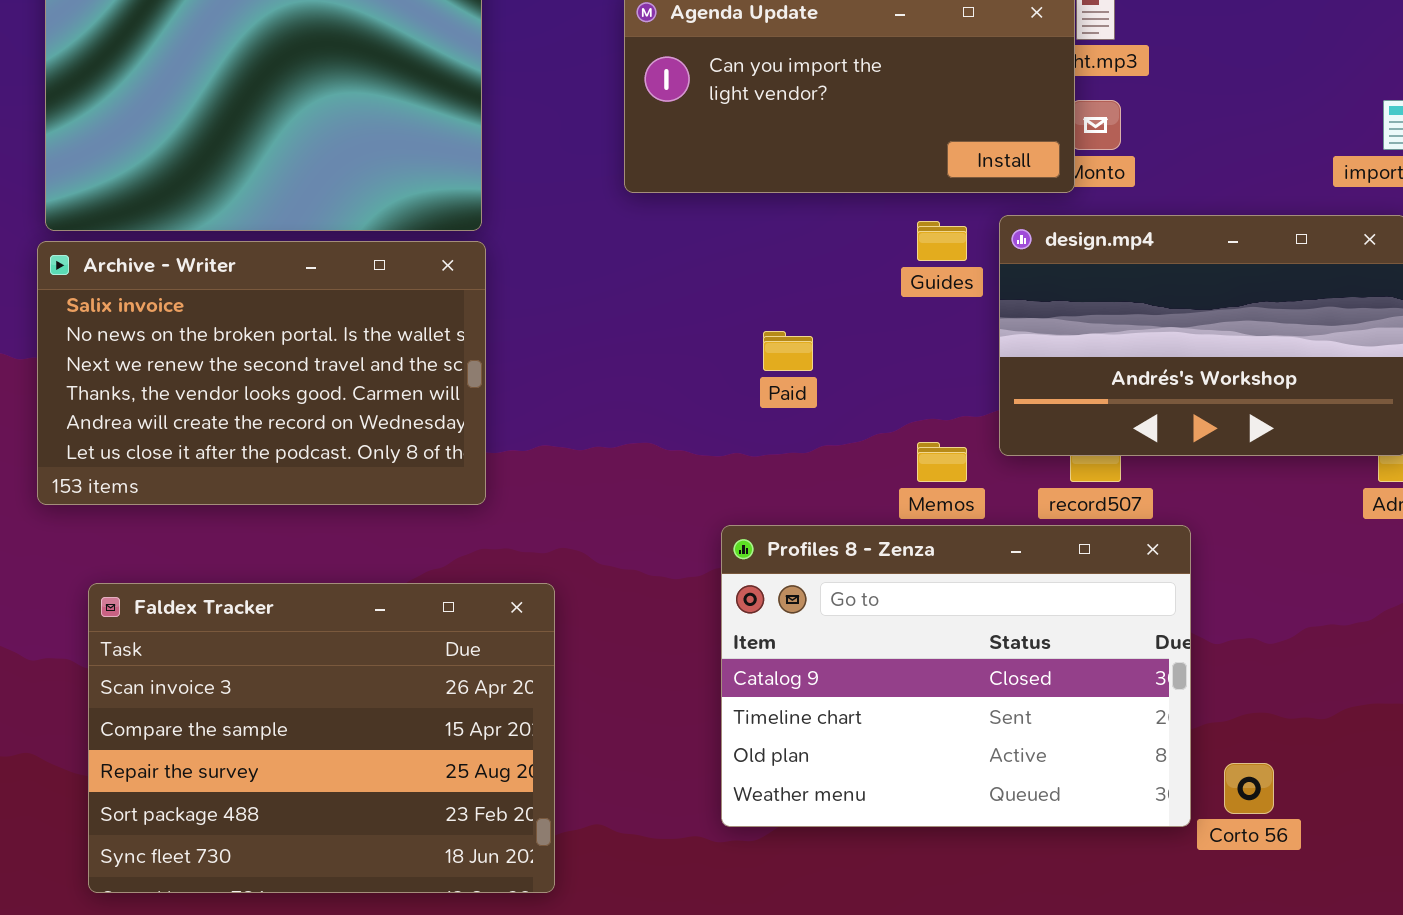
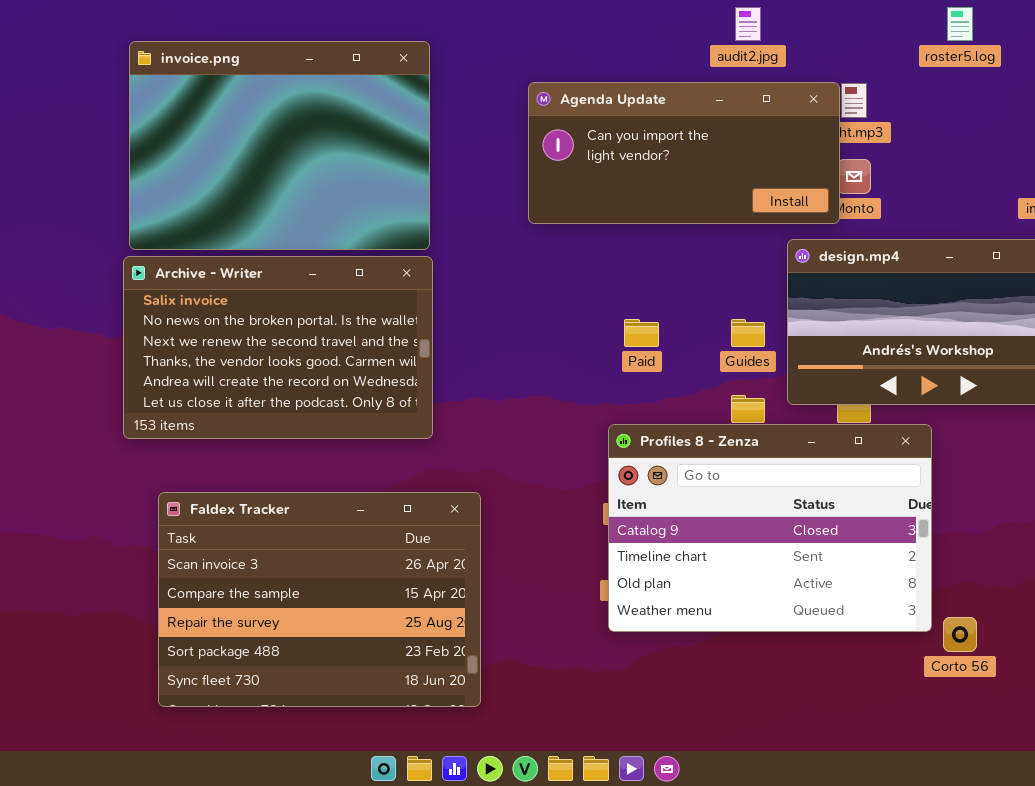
Guides: [917,221,967,261] -> [731,319,765,347], moved
Profiles 8 - Zenza: [721,525,1191,827] -> [608,424,932,632], moved

